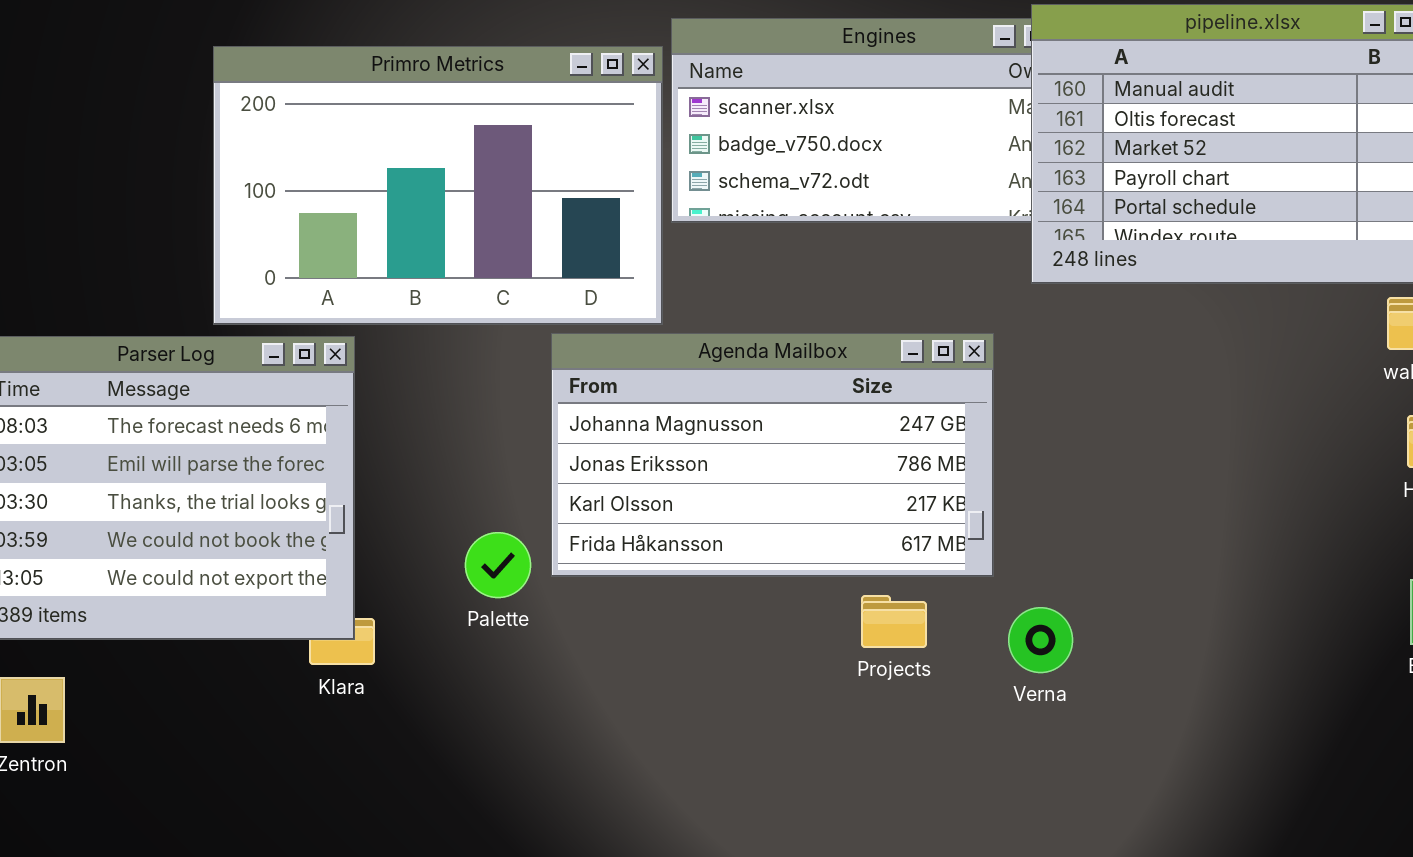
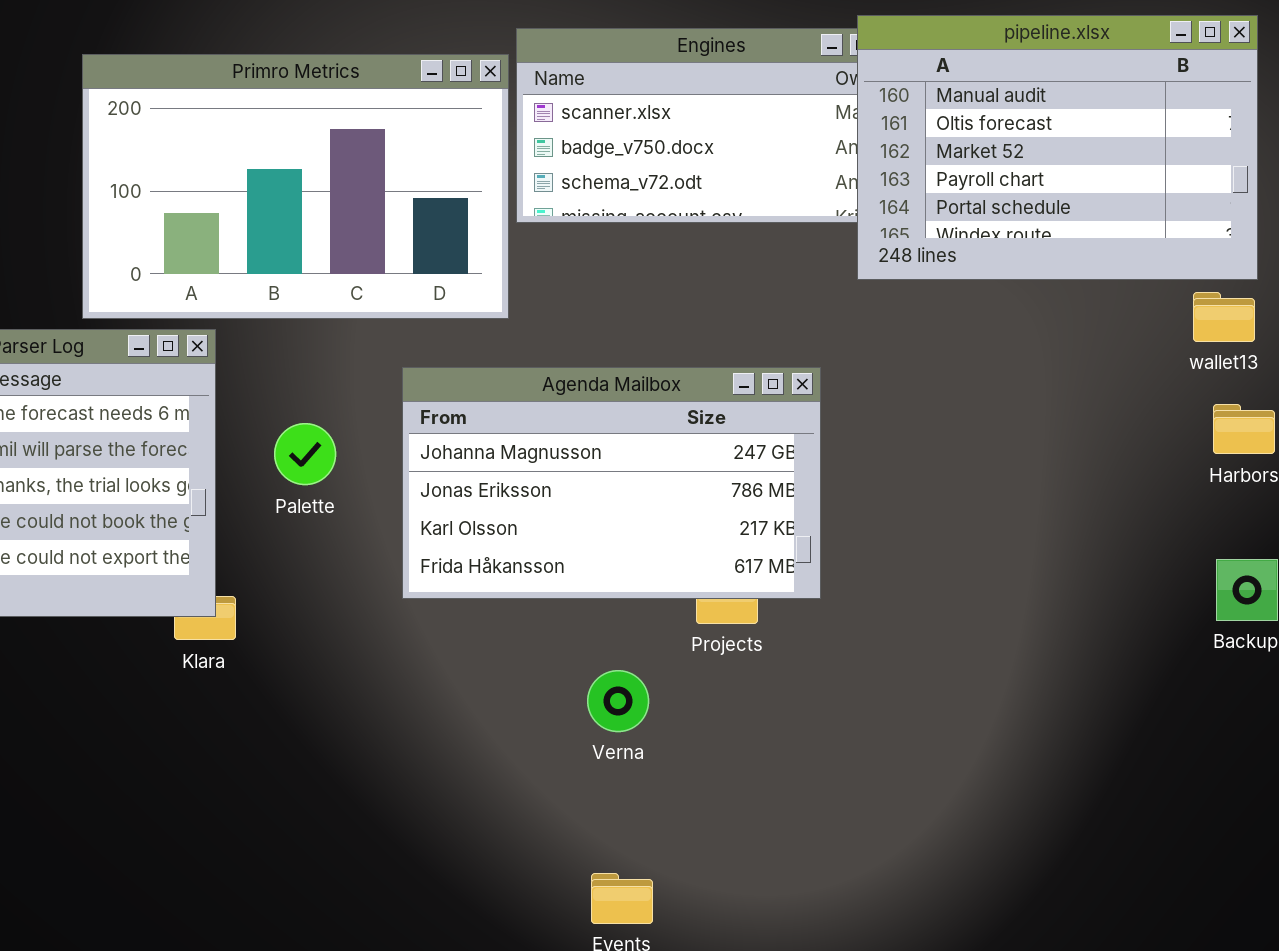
Agenda Mailbox: [551,333,994,577] -> [402,367,821,599], moved
Palette: [465,532,531,598] -> [274,423,336,485], moved
Verna: [1008,607,1073,673] -> [587,670,649,732], moved

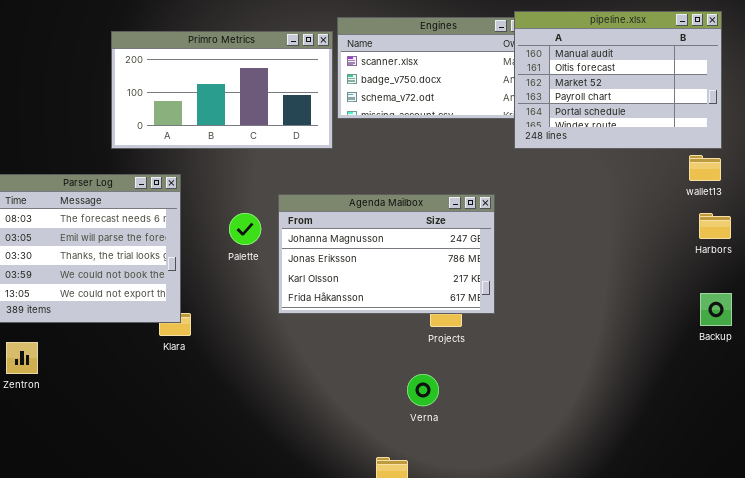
Primro Metrics: [82,54,509,319] -> [111,31,333,149], resized
Palette: [274,423,336,485] -> [229,213,261,245], moved
Verna: [587,670,649,732] -> [407,374,439,406], moved

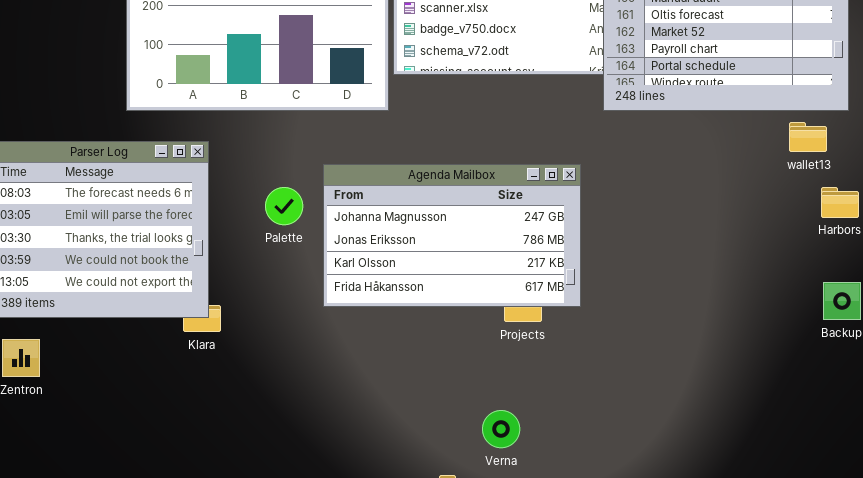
wallet13: [689,155,721,181] -> [789,122,827,152], moved
Verna: [407,374,439,406] -> [482,410,520,448], moved

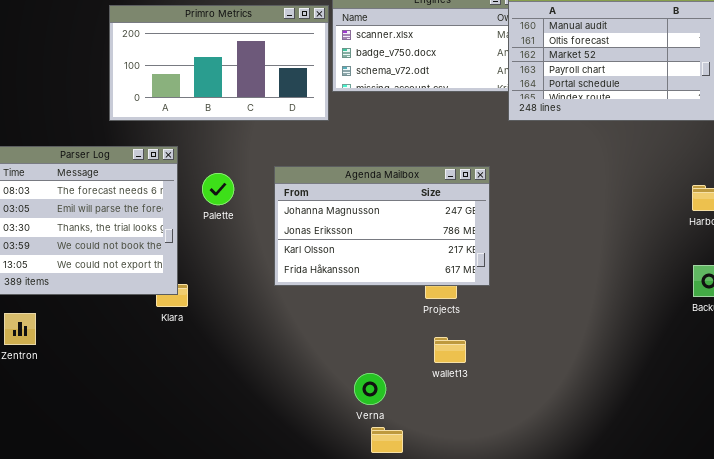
wallet13: [789,122,827,152] -> [434,337,466,363], moved
Palette: [265,187,303,225] -> [202,173,234,205], moved
Verna: [482,410,520,448] -> [354,373,386,405], moved

